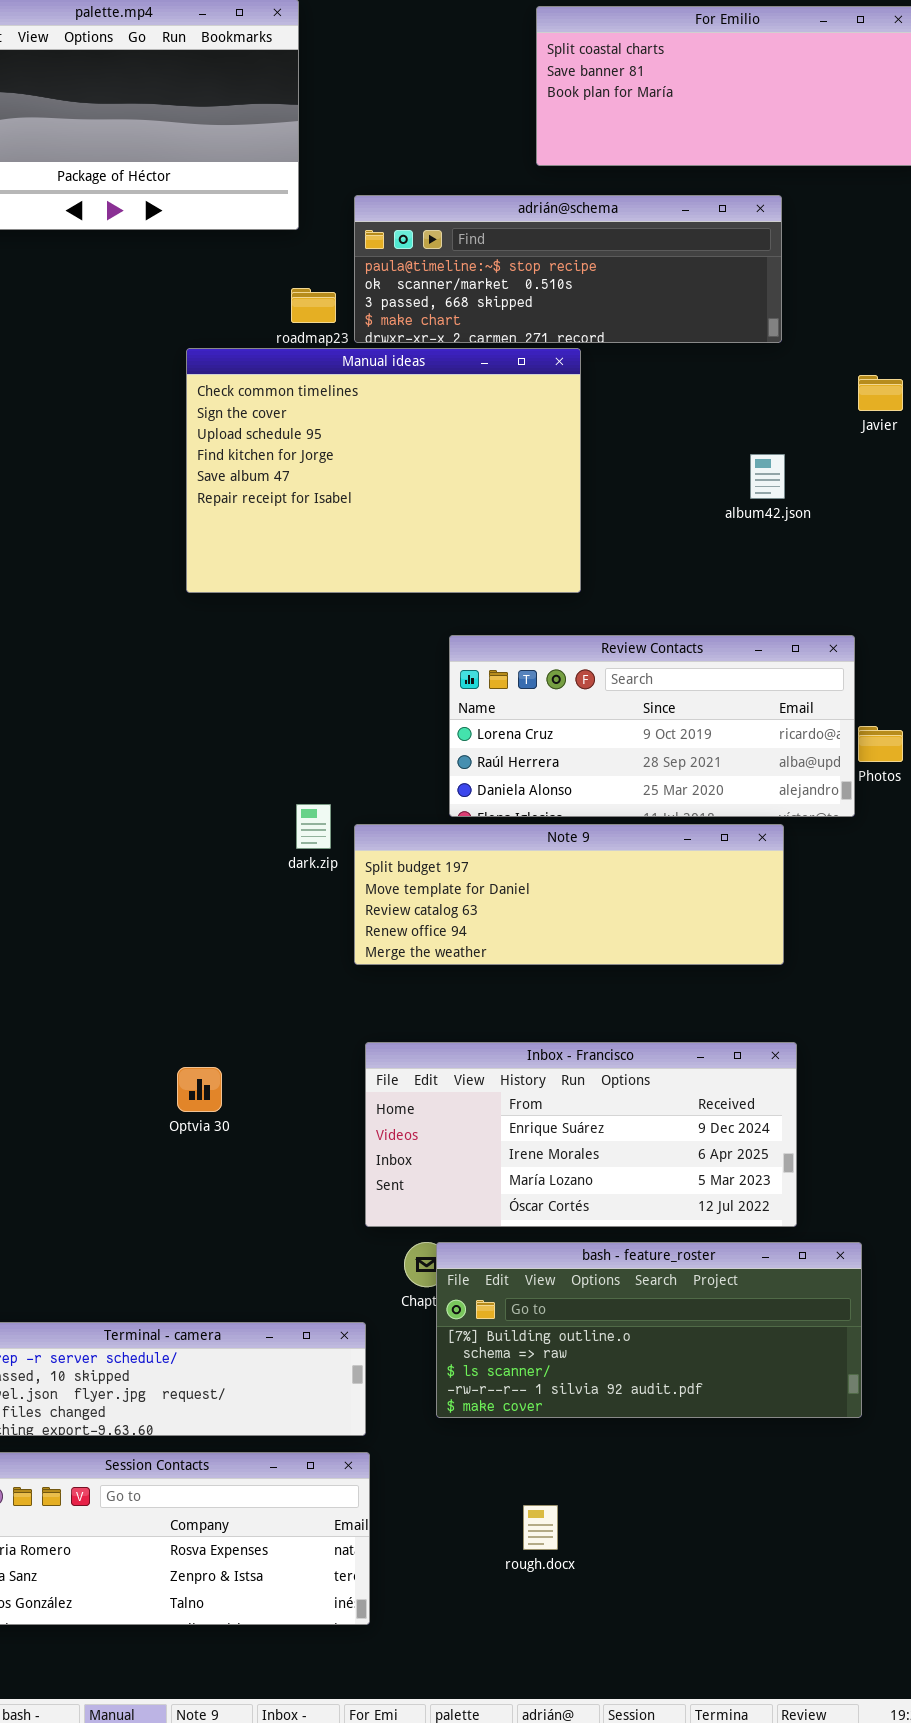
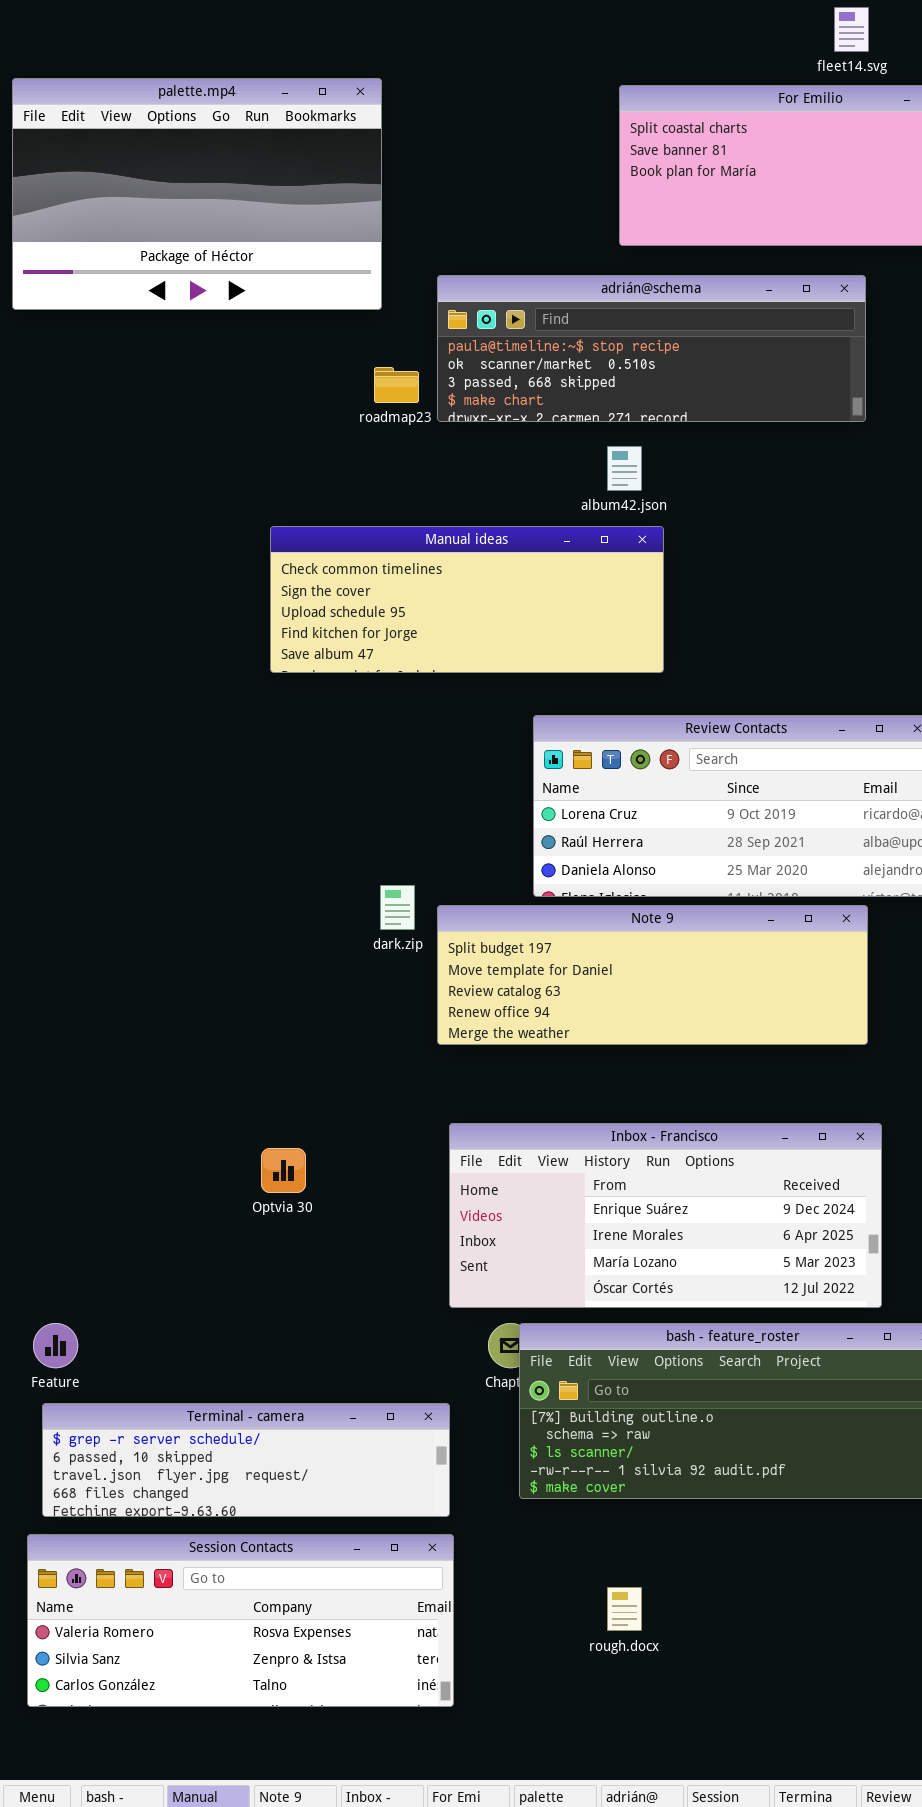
Manual ideas: [186,348,581,593] -> [270,526,664,673], resized
album42.json: [750,454,785,499] -> [607,446,642,491], moved

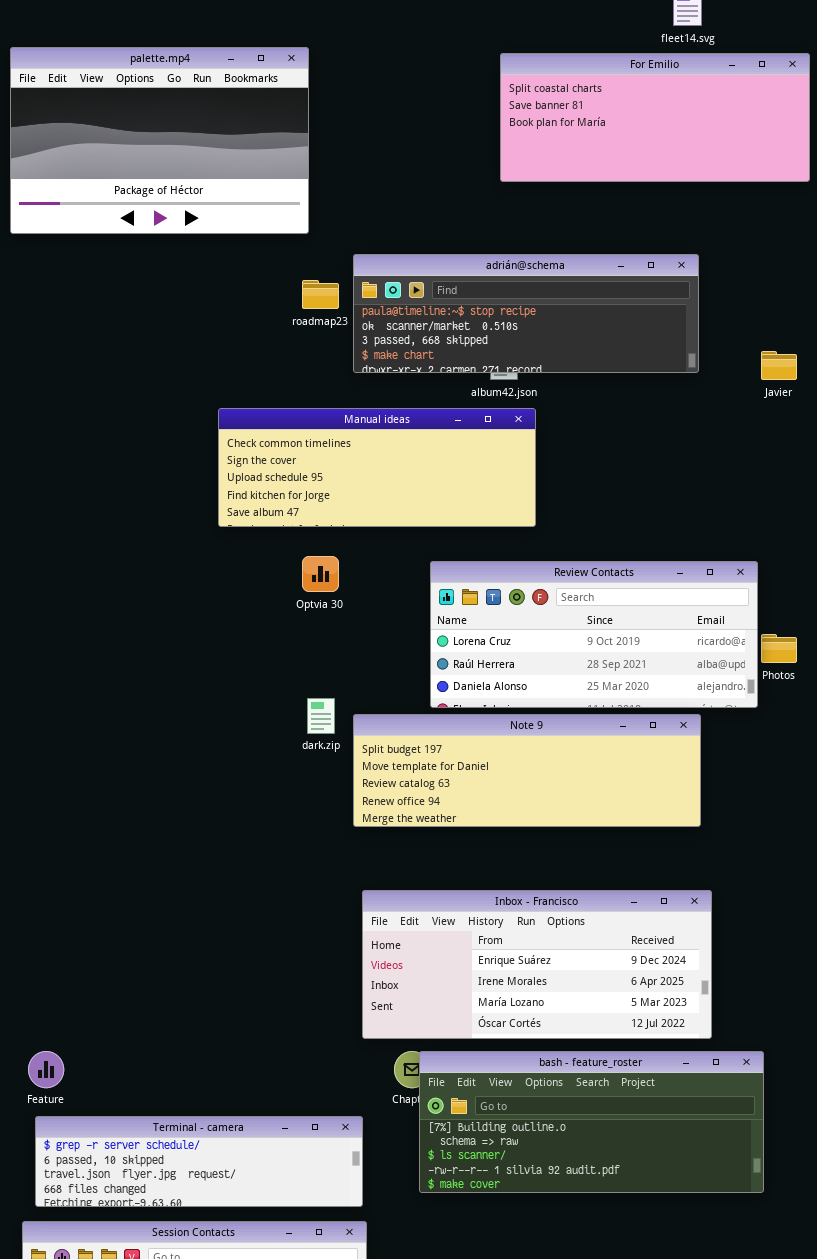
adrián@schema: [437,275,866,422] -> [353,254,699,373], moved
Optvia 30: [261,1148,306,1193] -> [302,556,339,592], moved

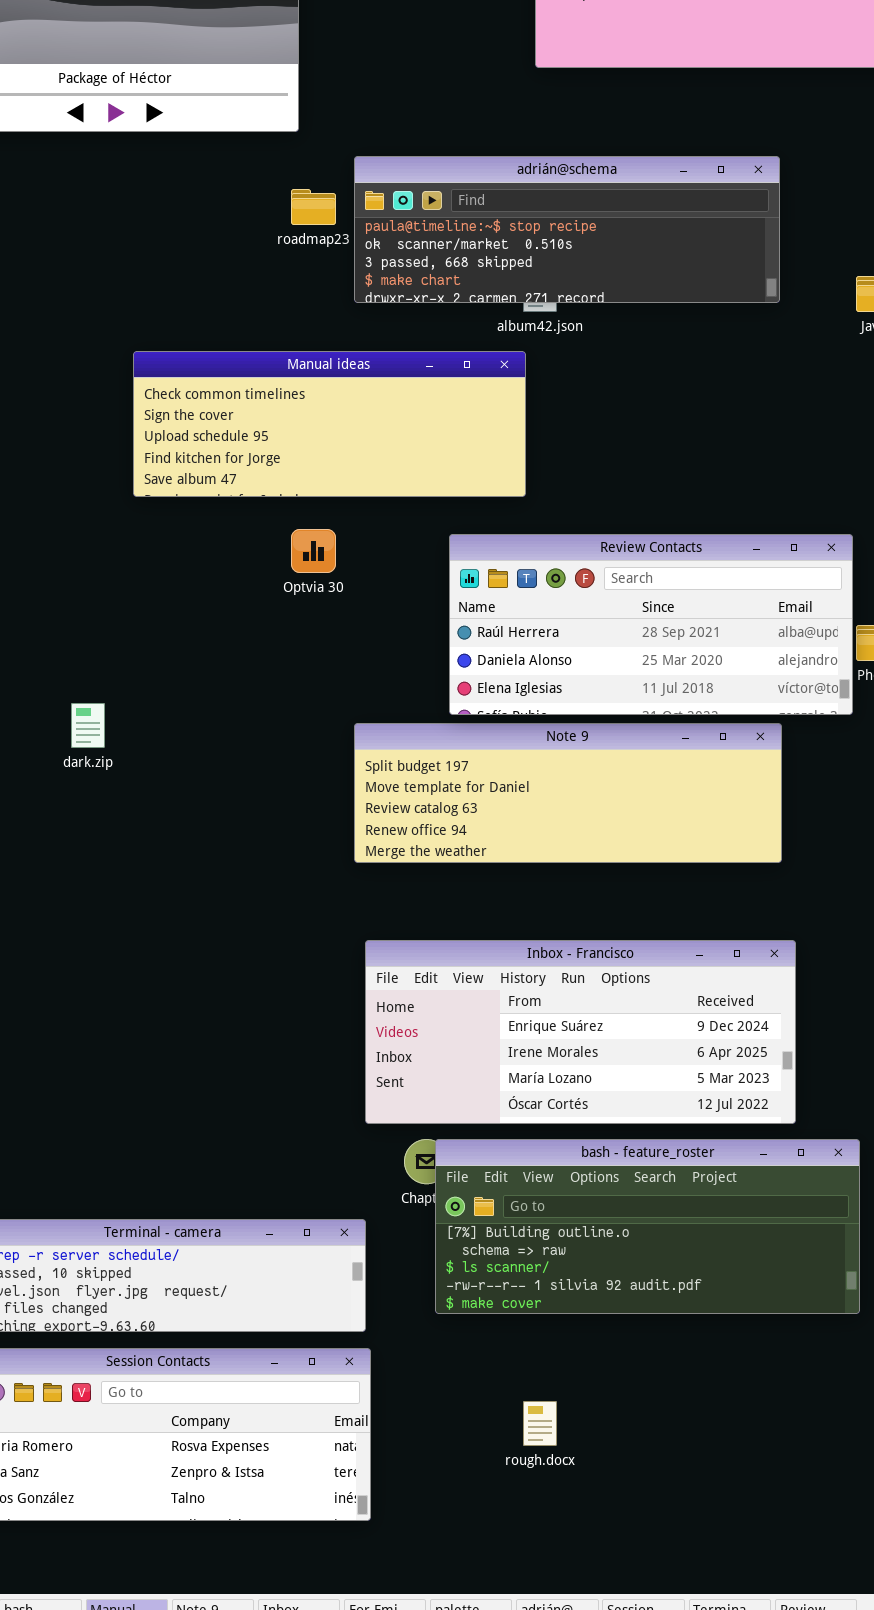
Manual ideas: [218,408,536,527] -> [133,351,526,497], moved
Review Contacts: [430,561,758,708] -> [449,534,853,715], scrolled down 1 row
dark.zip: [307,698,335,734] -> [71,703,105,748], moved

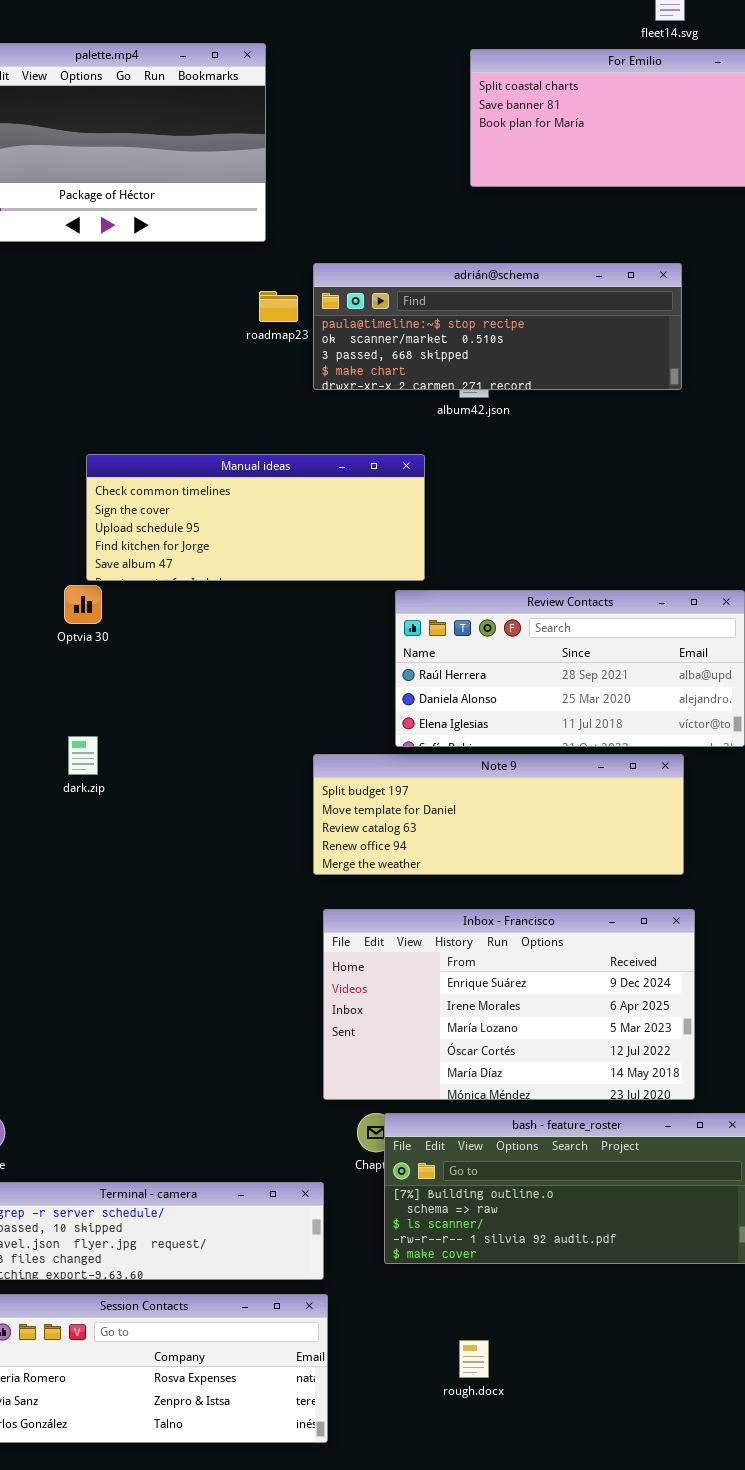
Manual ideas: [133,351,526,497] -> [86,454,425,581], moved
Optvia 30: [291,529,336,573] -> [64,585,102,624], moved
Inbox - Francisco: [365,940,796,1124] -> [323,909,695,1100], resized

